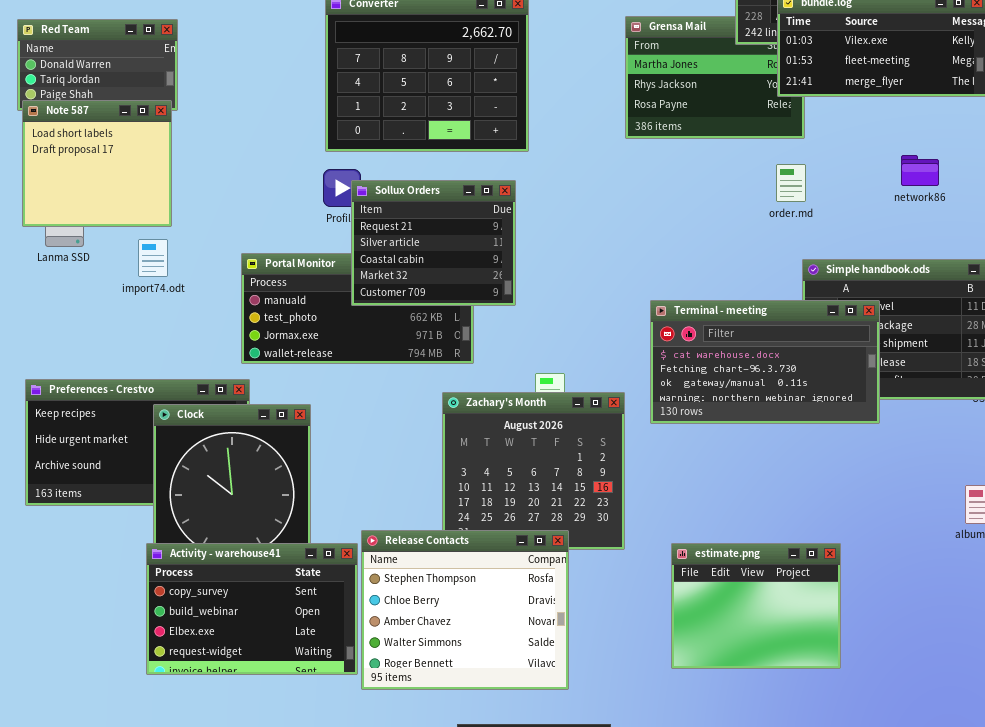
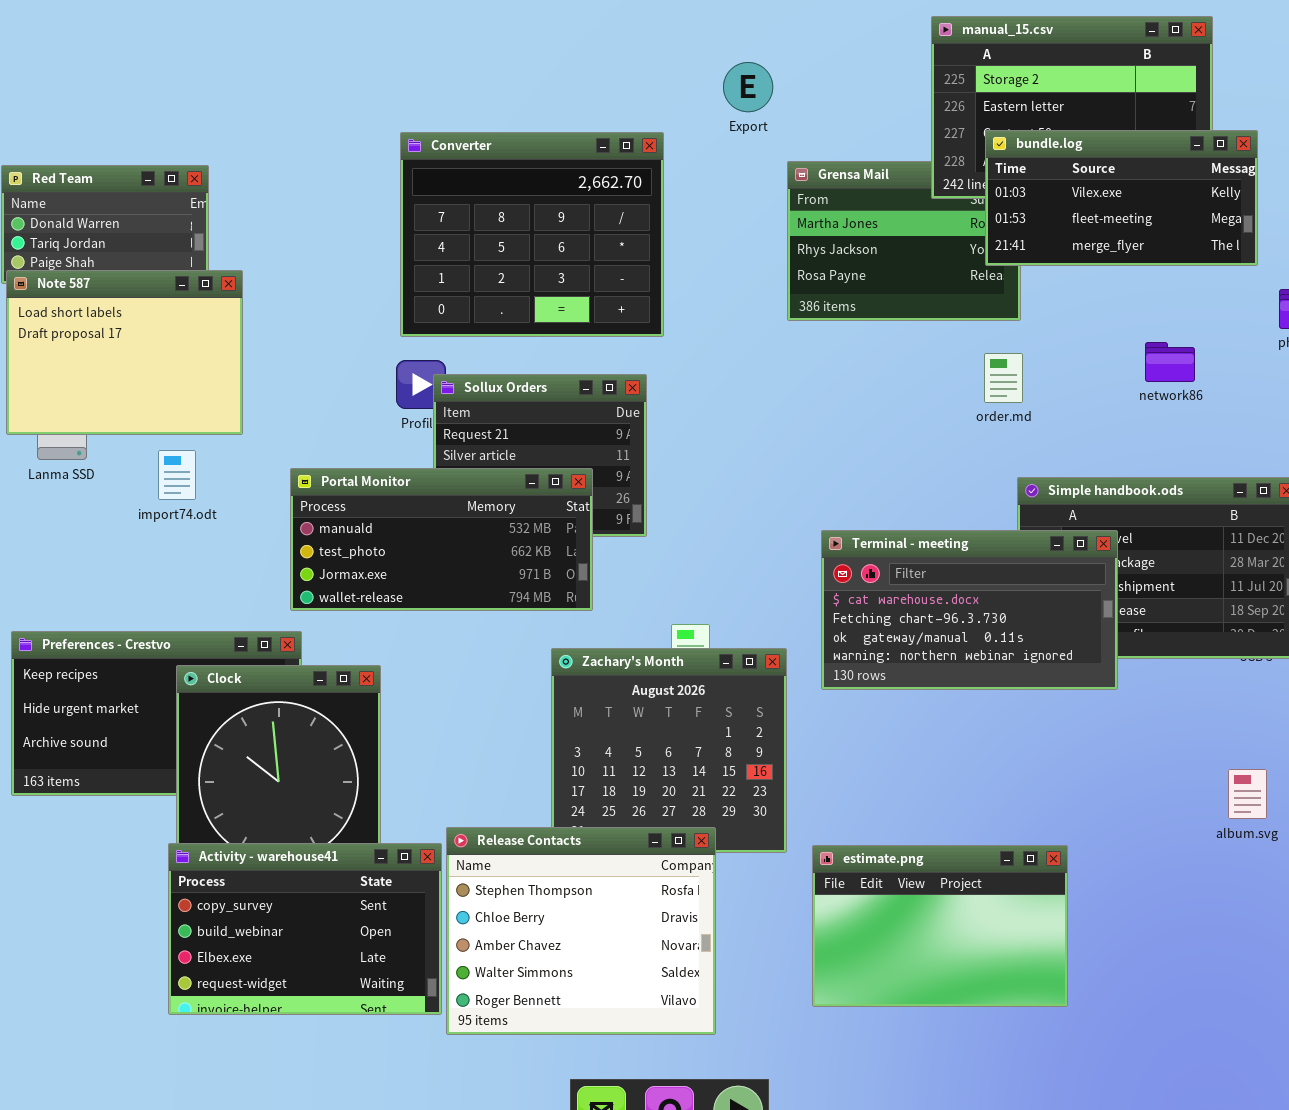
Note 587: [22,100,172,227] -> [6,270,243,435], resized
Portal Monitor: [241,253,474,364] -> [290,468,593,611], raised
estimate.png: [671,543,841,669] -> [812,845,1068,1007], resized

